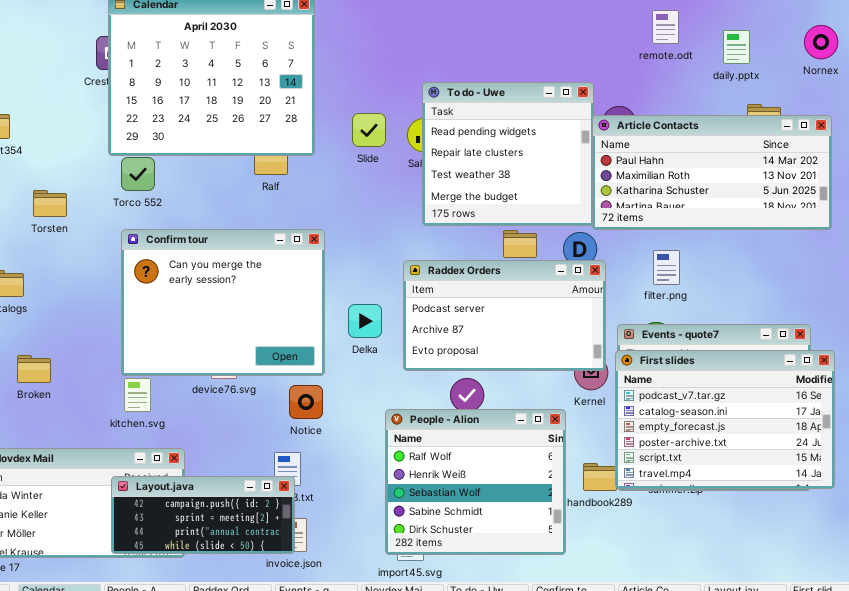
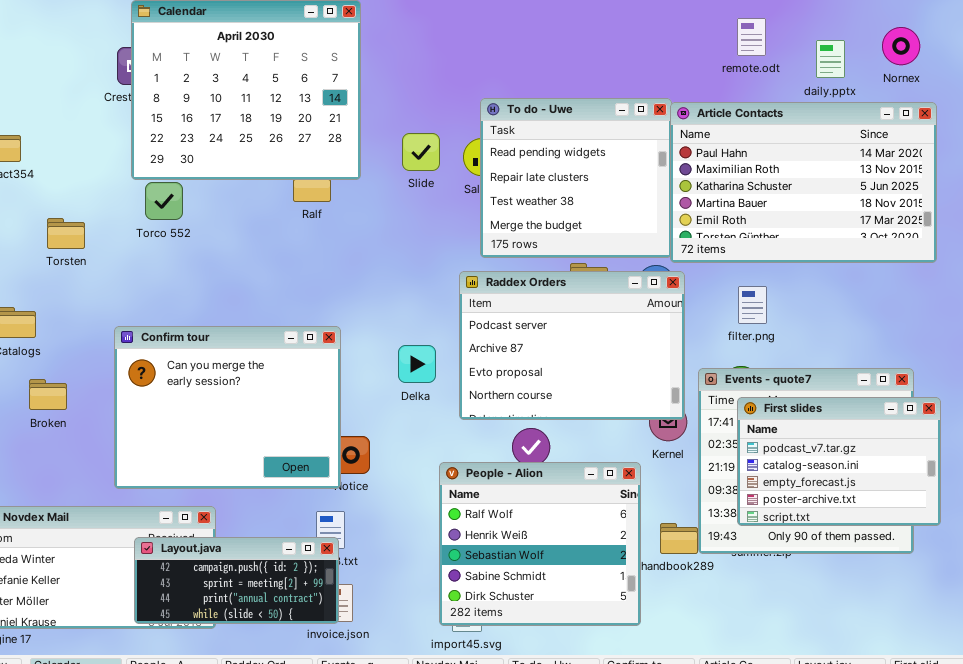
Nornex: [804,25,838,59] -> [882,27,920,65], moved
Article Contacts: [592,115,832,230] -> [670,102,937,263], resized
Confirm tour: [121,229,325,376] -> [114,326,341,489], moved
Raddex Orders: [403,260,606,371] -> [459,271,685,420], resized
First slides: [615,350,835,489] -> [737,397,941,526], resized
Broken: [17,355,51,383] -> [29,379,67,410], moved

